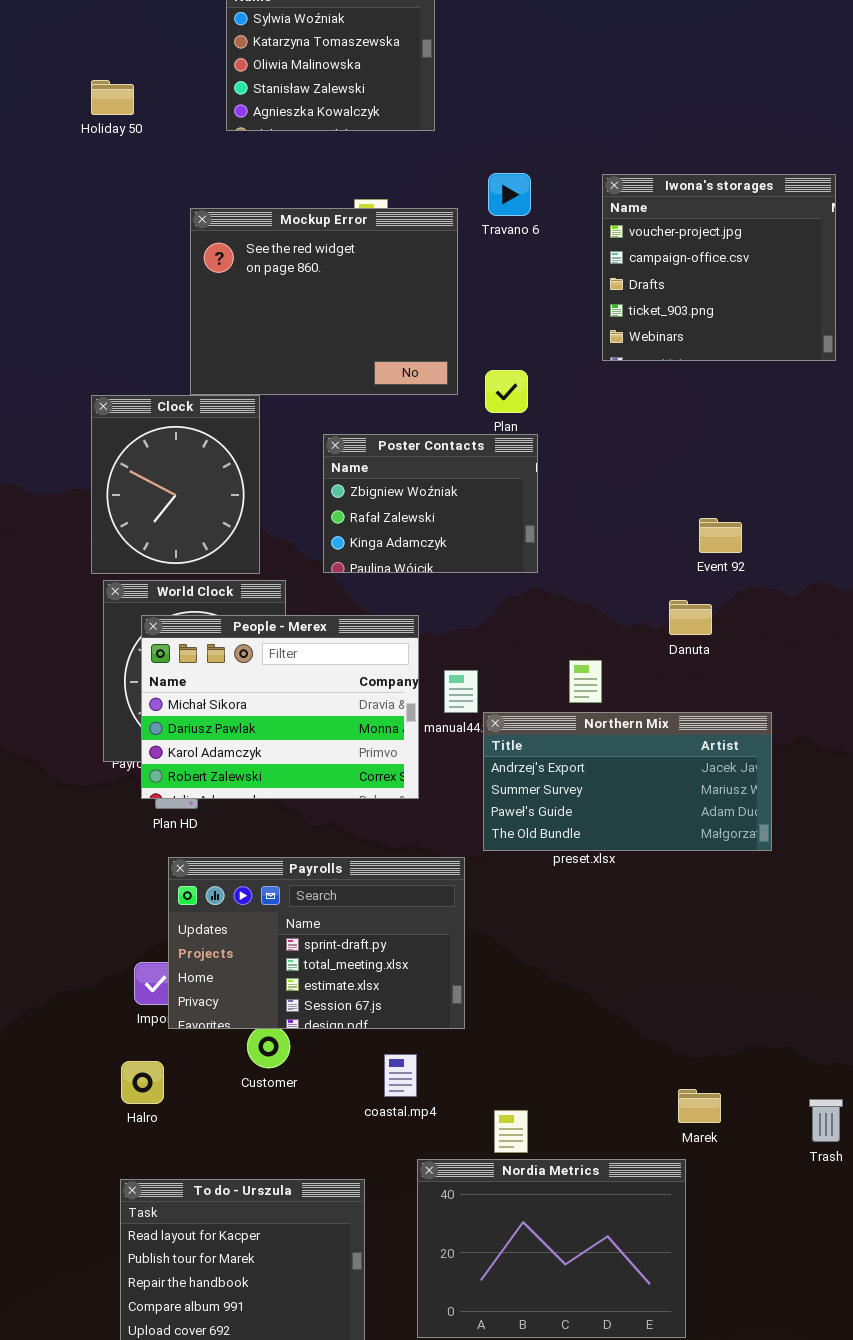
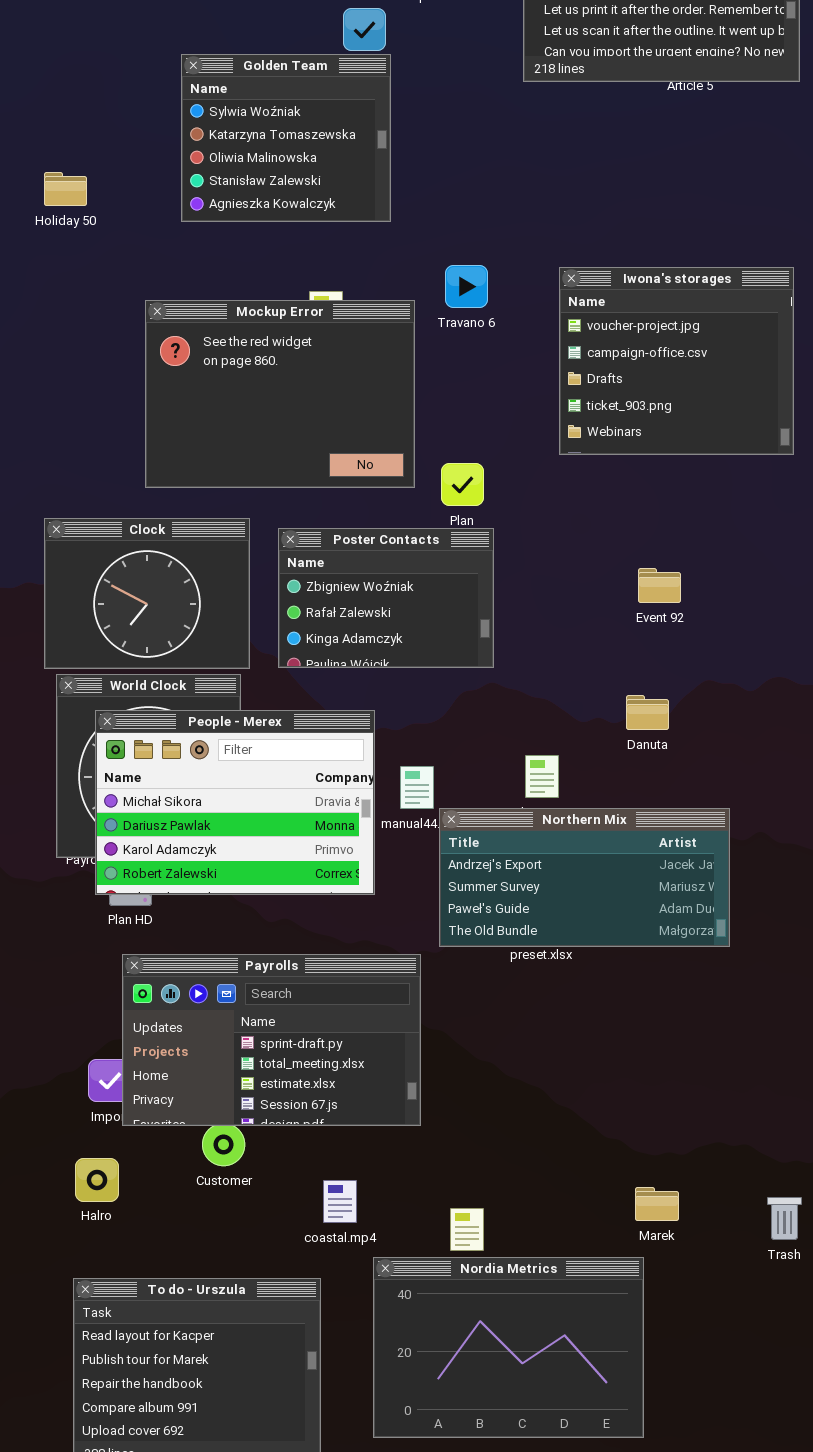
Clock: [91,395,260,574] -> [44,518,250,669], resized
Event 92: [699,518,742,553] -> [638,568,681,603], moved
coastal.mp4: [384,1054,417,1097] -> [323,1180,357,1223], moved

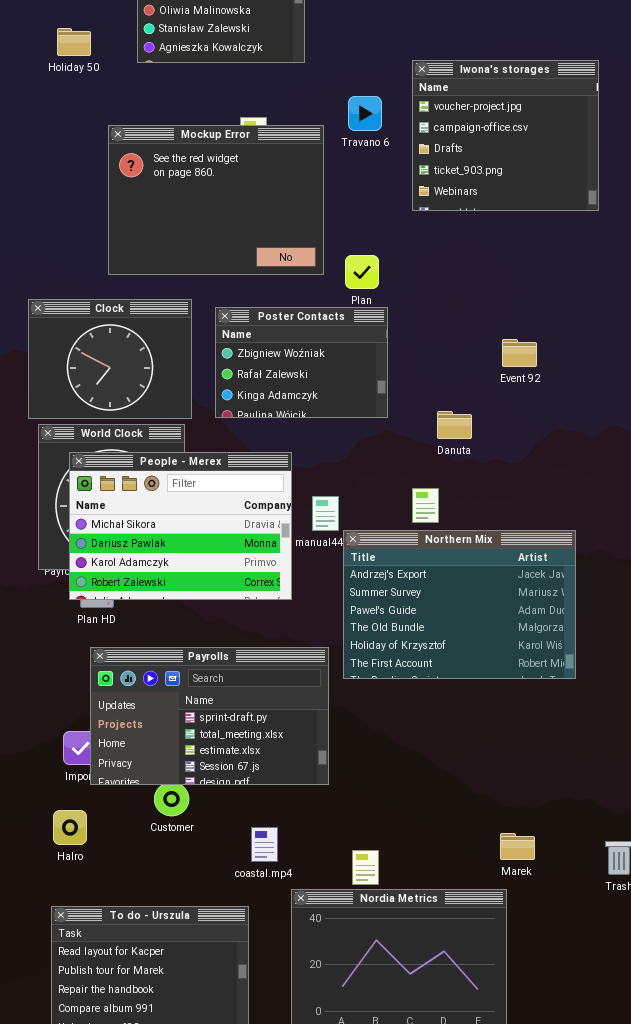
Holiday 50: [44,172,87,206] -> [57,28,91,56], moved
Iwona's storages: [559,267,794,455] -> [412,60,599,211], moved
Danuta: [626,695,669,730] -> [437,411,472,439], moved
Northern Mix: [439,808,730,947] -> [343,530,576,679], resized

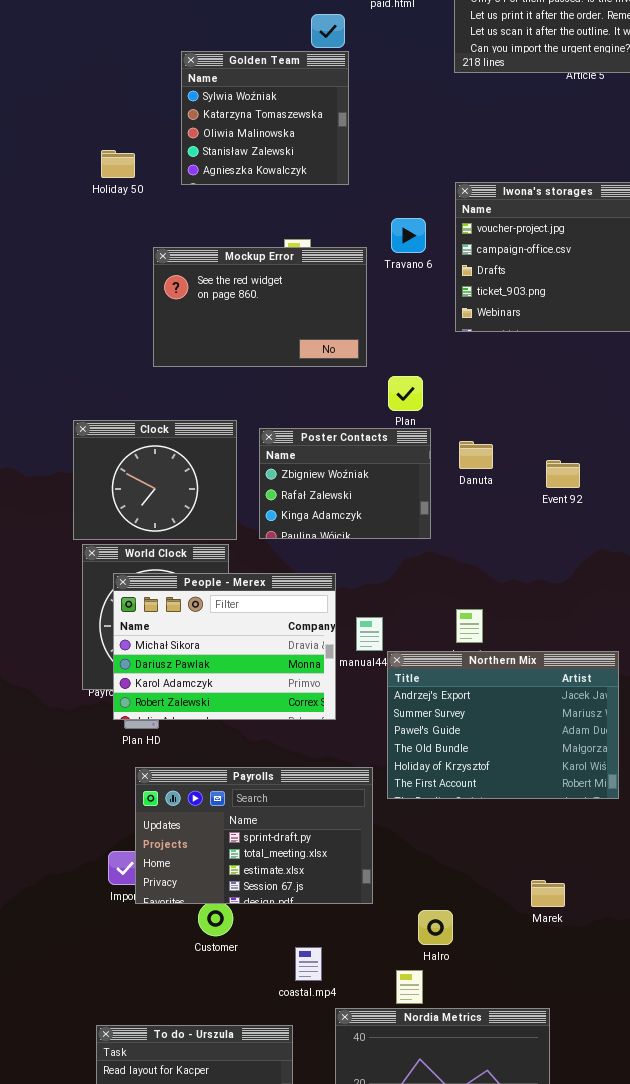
Mockup Error: [108,125,324,275] -> [153,247,367,367], resized
Danuta: [437,411,472,439] -> [459,441,493,469], moved
Halro: [53,810,87,845] -> [418,910,453,945], moved
Marek: [500,833,535,860] -> [531,880,565,907], moved

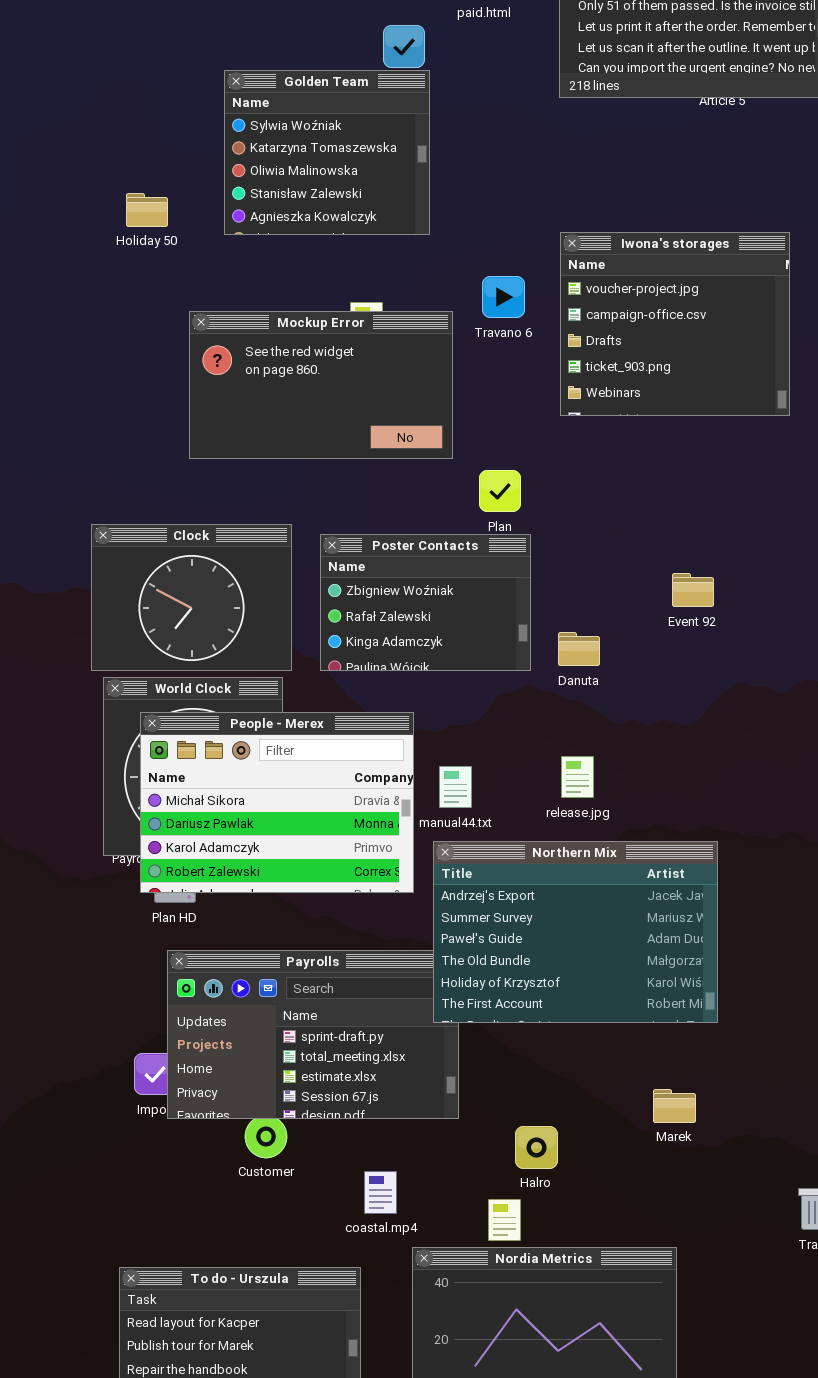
Danuta: [459,441,493,469] -> [558,632,600,666], moved
Northern Mix: [387,651,619,799] -> [433,841,718,1023], moved

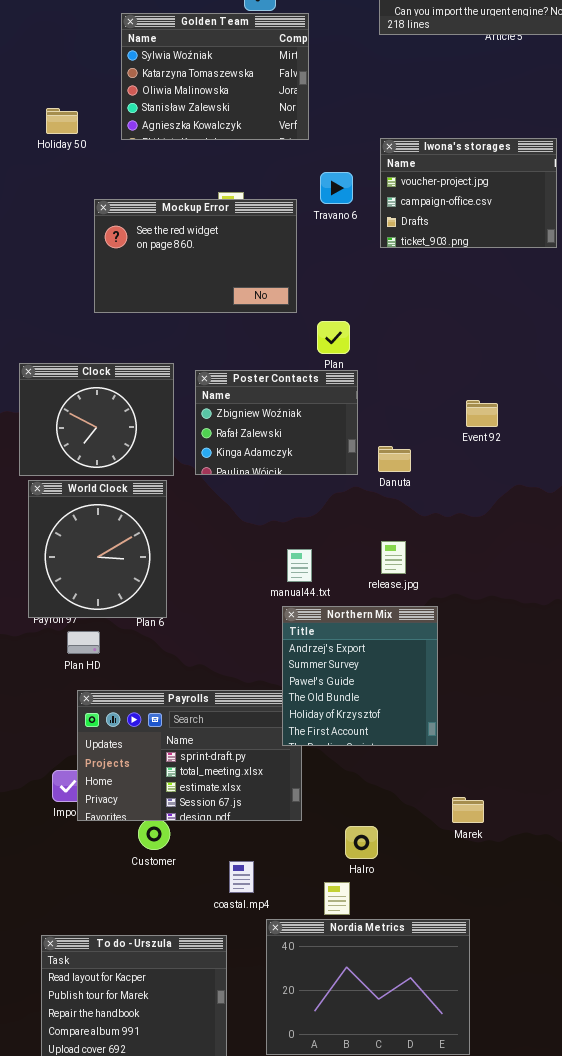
Golden Team: [224,70,430,235] -> [121,13,309,140], resized
Iwona's storages: [560,232,790,416] -> [380,138,557,248], resized
People - Merex: [140,712,414,893] -> none, closed
Northern Mix: [433,841,718,1023] -> [282,606,438,746], resized

